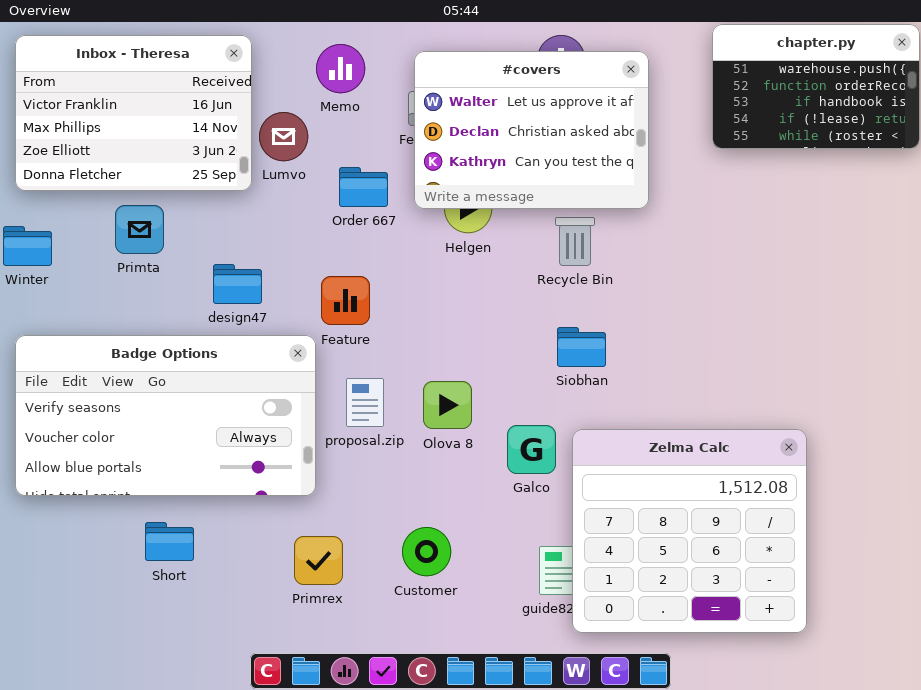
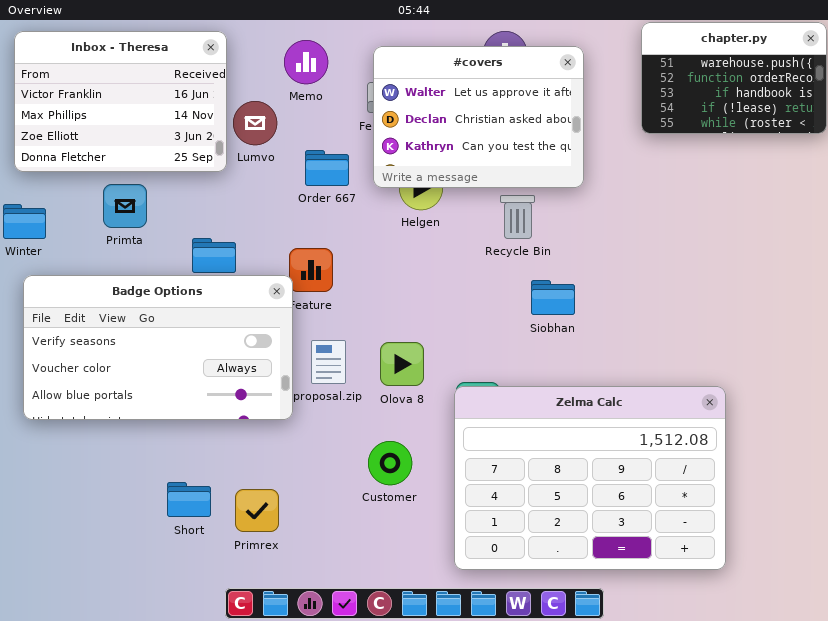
Siobhan: [557,327,606,367] -> [531,280,575,315], moved
Badge Options: [15,335,316,496] -> [23,275,293,420], moved
Zelma Calc: [572,429,807,633] -> [454,386,726,570], resized
Short: [145,522,194,561] -> [167,482,211,517], moved
Customer: [402,527,451,576] -> [368,441,412,485], moved
Primrex: [294,536,343,585] -> [235,489,279,532], moved

